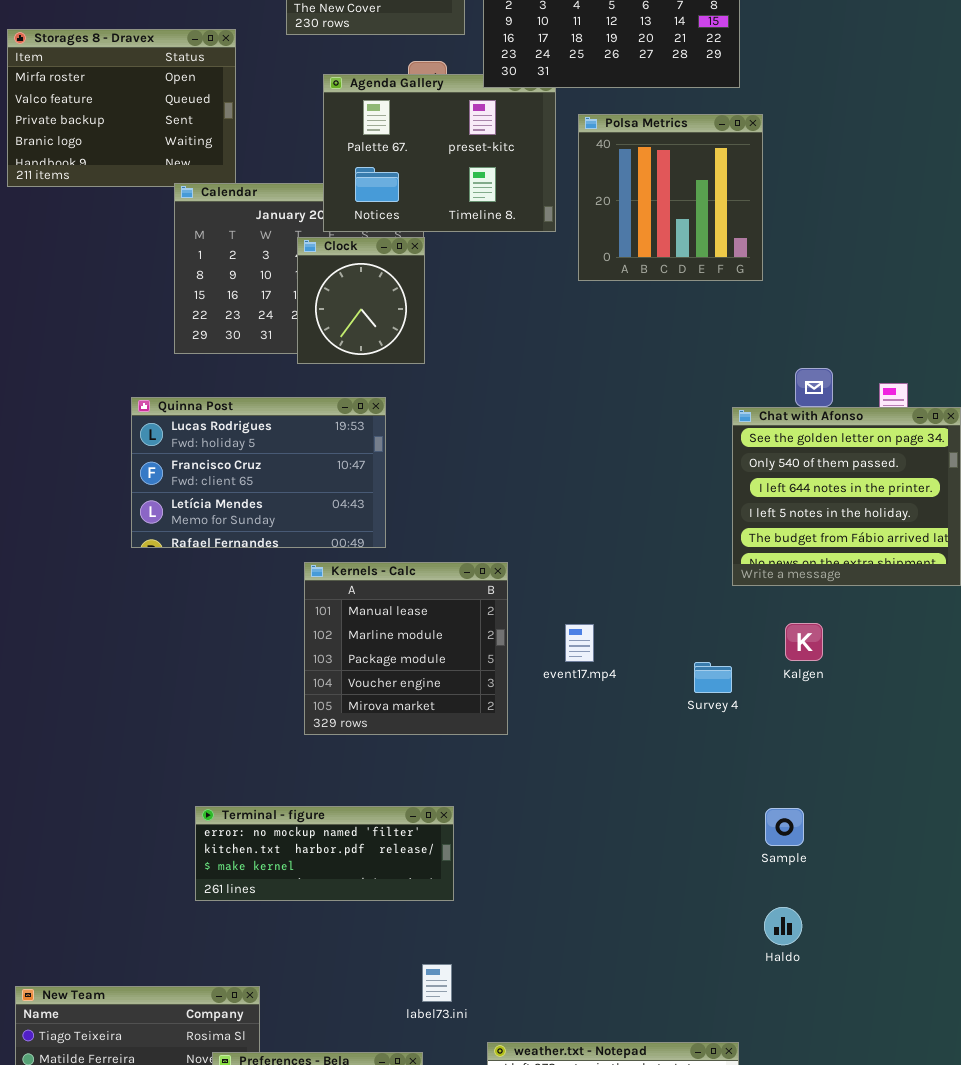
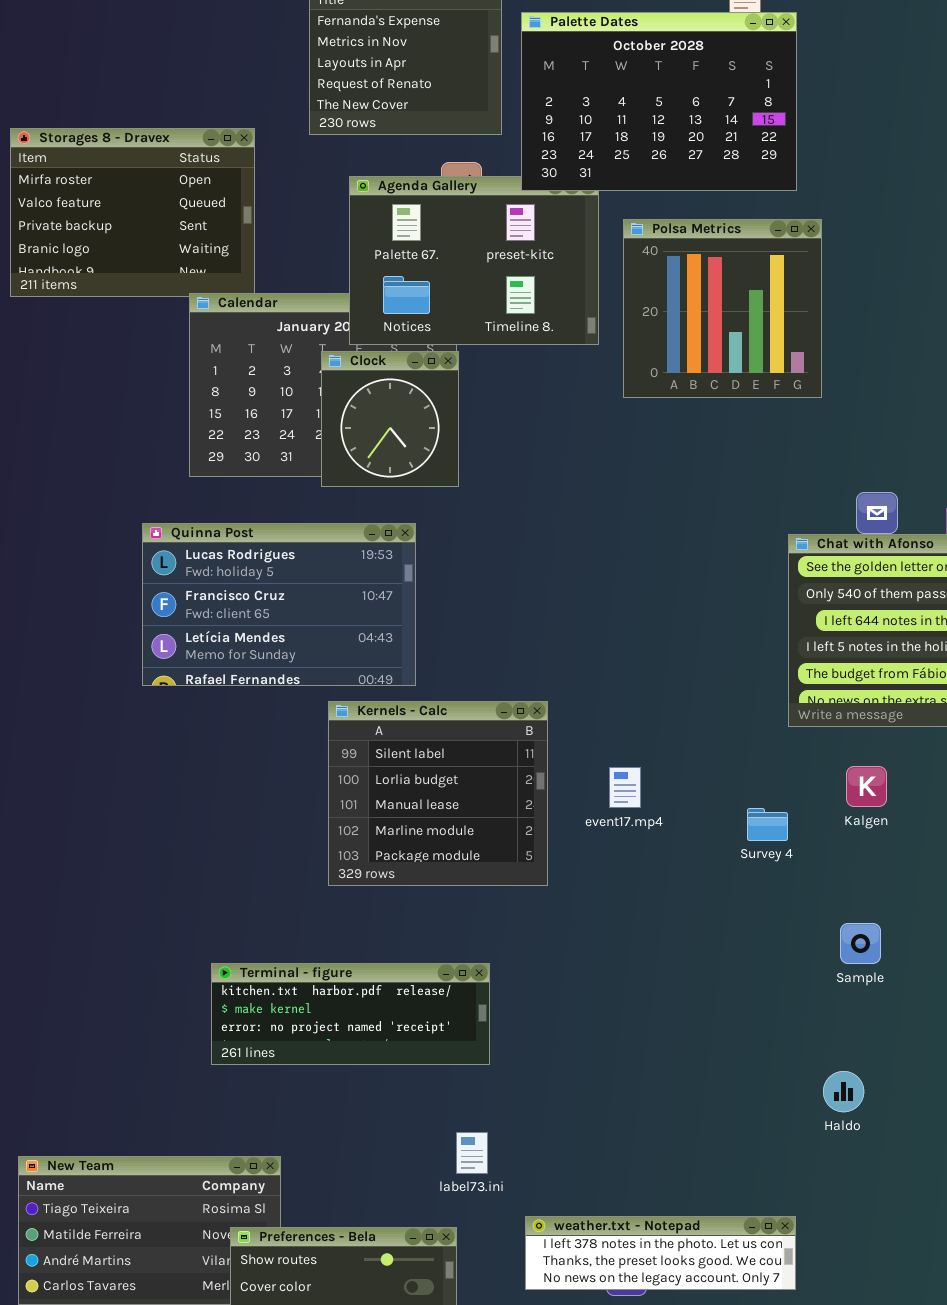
Kernels - Calc: [304,562,508,735] -> [328,701,548,886], scrolled up 2 rows
Terminal - figure: [195,806,454,901] -> [211,963,490,1065], scrolled down 1 row
Sample: [765,808,804,846] -> [840,923,881,964], moved

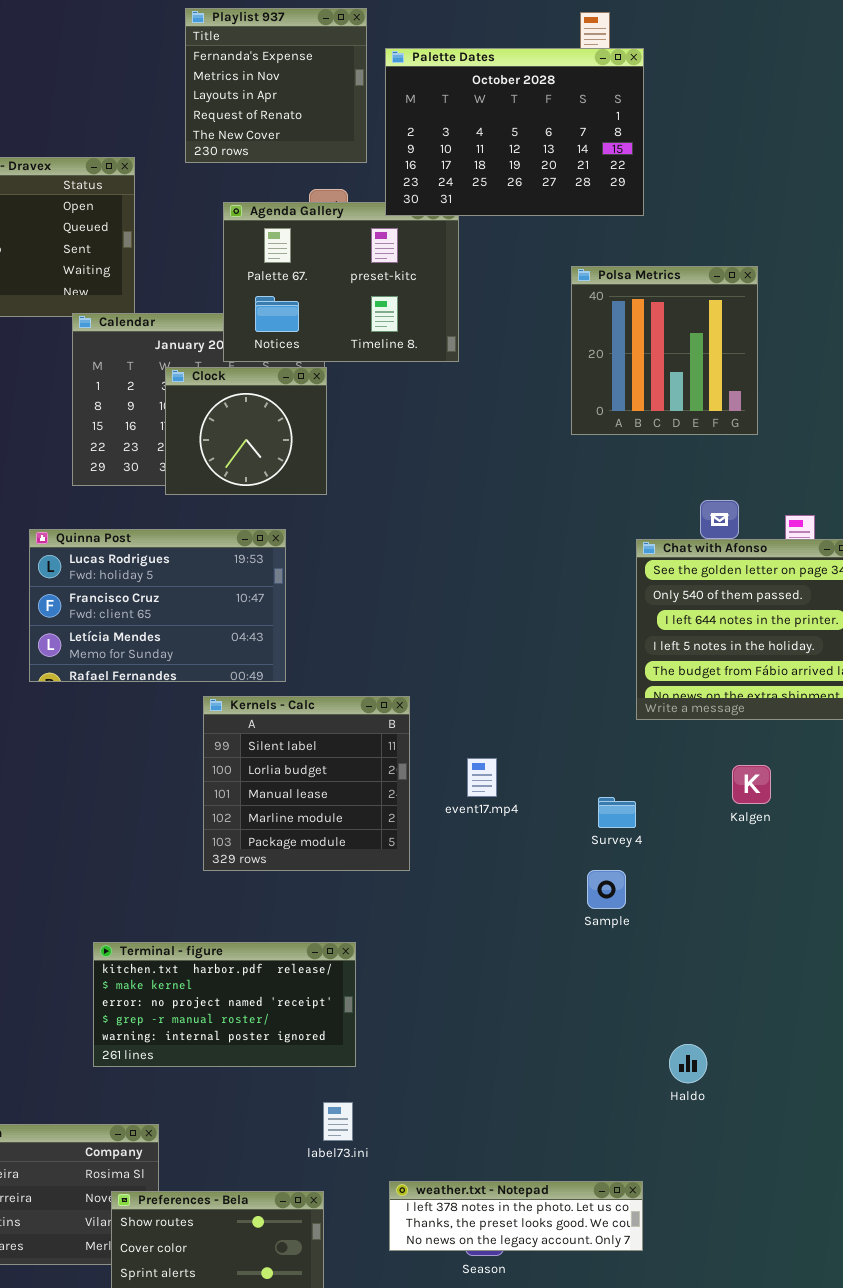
Polsa Metrics: [623,219,822,398] -> [571,266,758,435], moved
Clock: [321,351,459,487] -> [165,367,327,495], resized
Kalgen: [846,766,887,807] -> [732,765,771,804], moved
Sample: [840,923,881,964] -> [587,870,626,909], moved
Terminal - figure: [211,963,490,1065] -> [93,942,356,1067], resized

